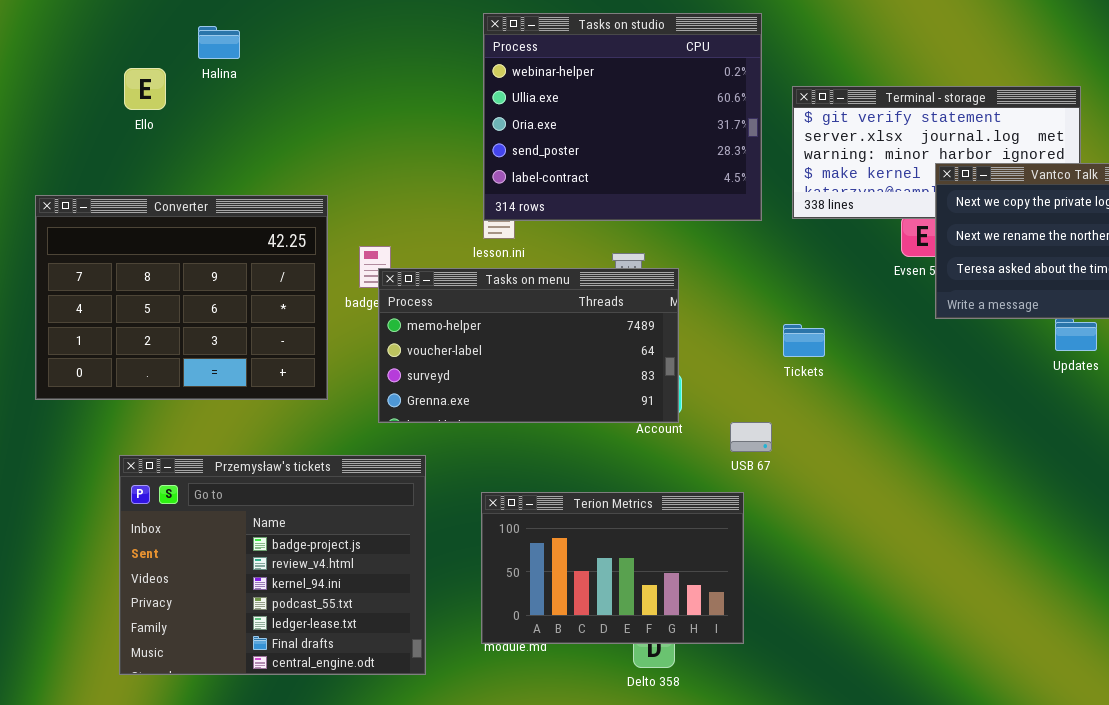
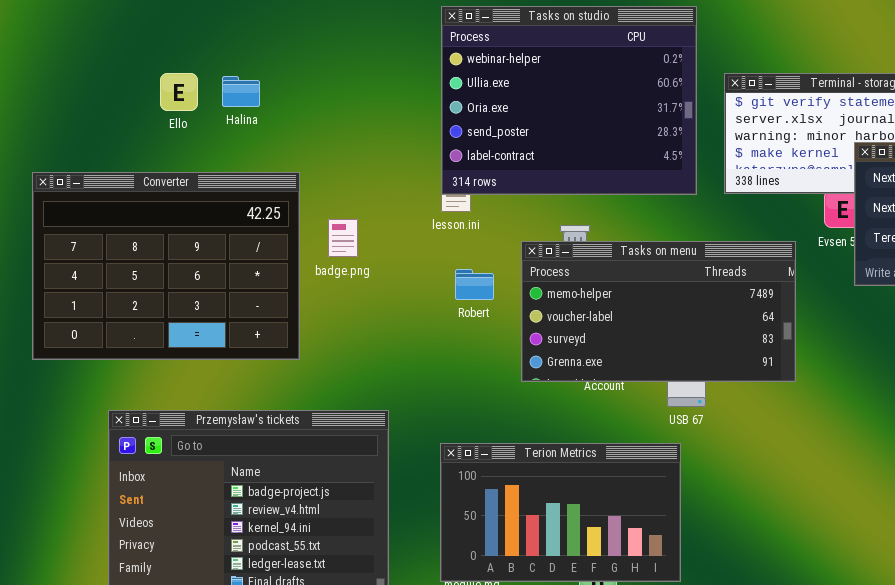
Halina: [198,26,240,59] -> [222,76,260,107], moved
Ello: [124,68,166,110] -> [160,73,198,111], moved
Tasks on menu: [378,268,679,423] -> [521,241,796,382], moved

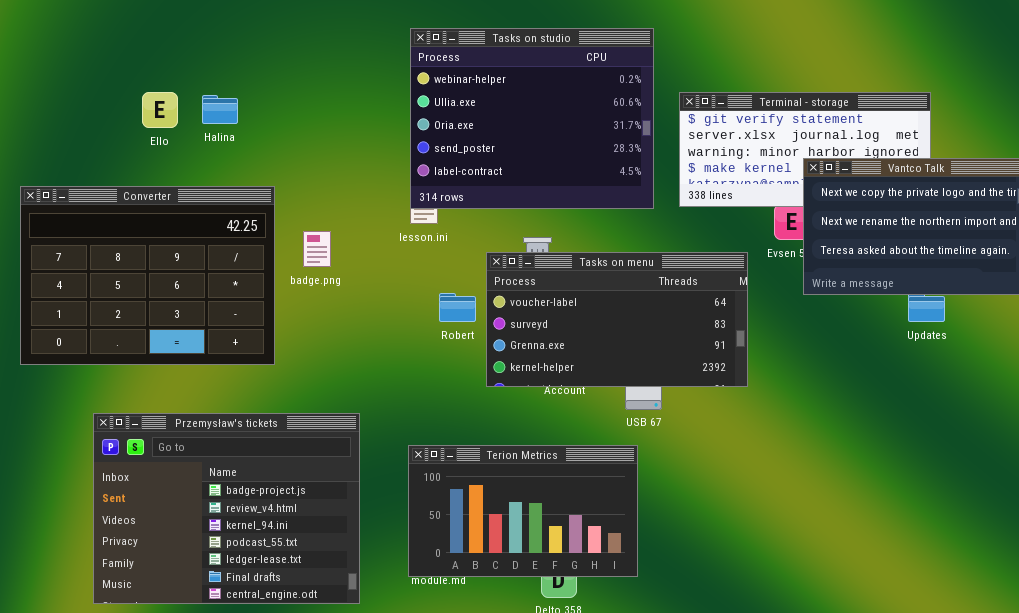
Tasks on menu: [521,241,796,382] -> [486,252,748,387], scrolled down 1 row
Robert: [455,269,494,300] -> [439,293,476,322], moved

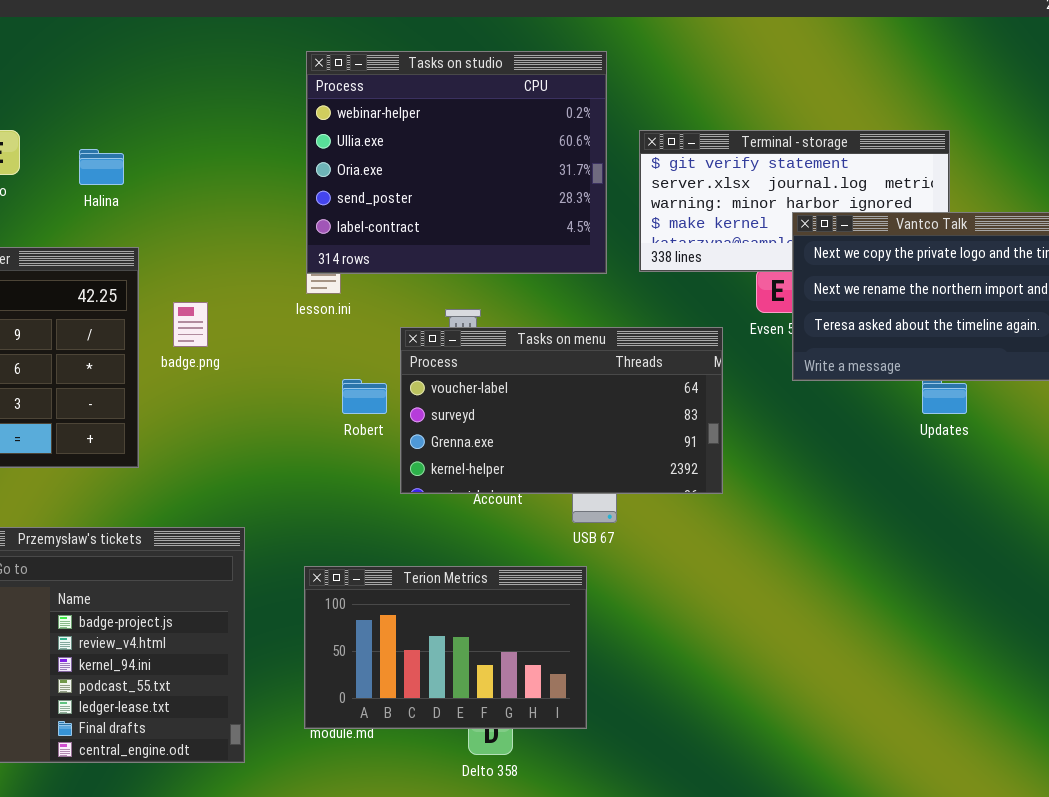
Halina: [202,95,238,124] -> [79,149,124,185], moved

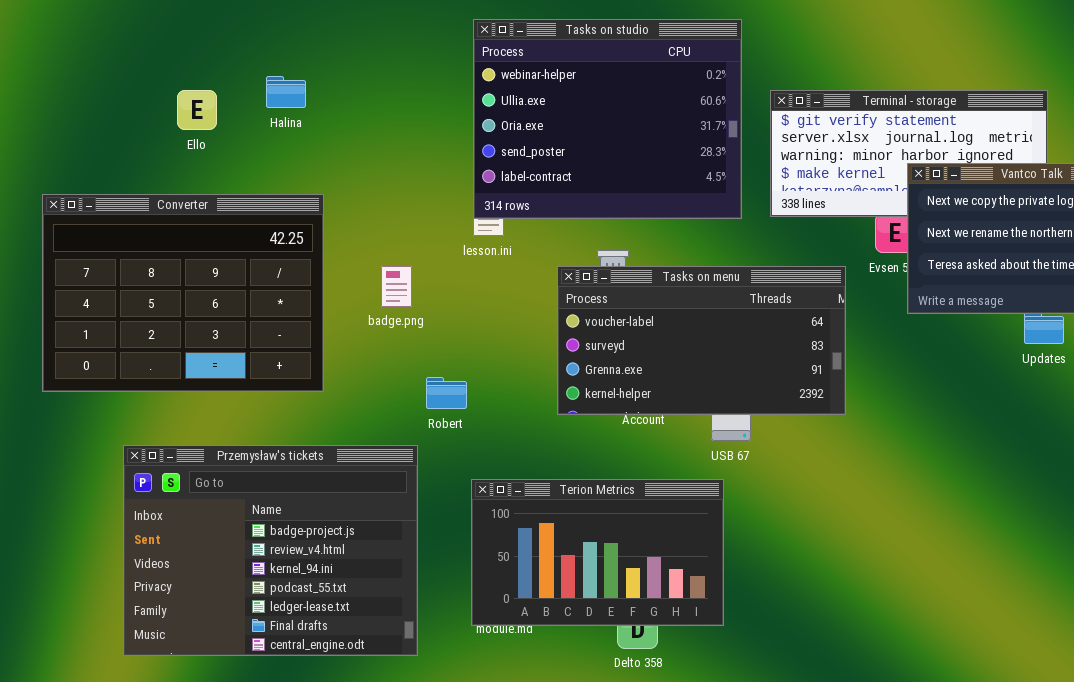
Halina: [79,149,124,185] -> [266,76,306,108], moved
badge.png: [173,302,208,347] -> [381,266,412,307], moved
Robert: [342,379,387,414] -> [426,377,467,409], moved

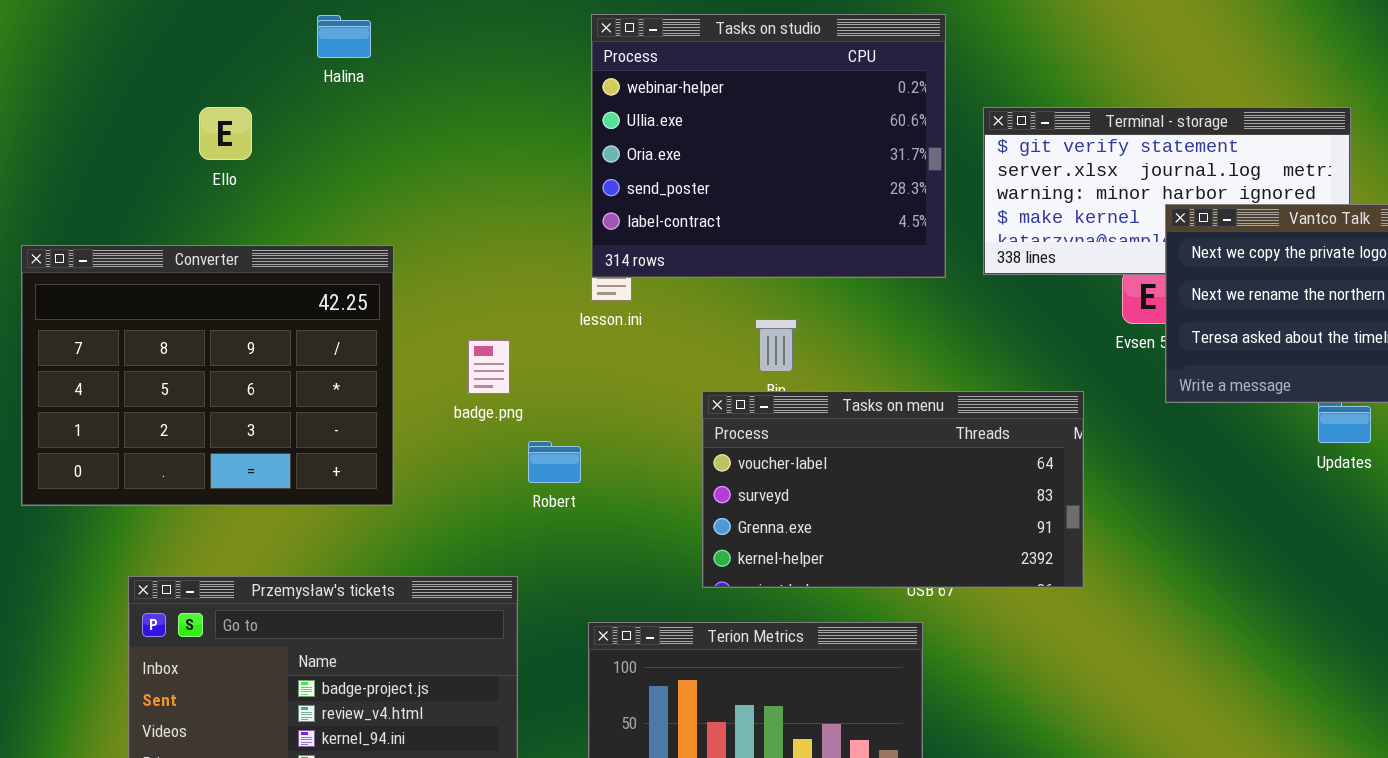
Halina: [266,76,306,108] -> [317,15,371,58], moved
Tasks on menu: [557,266,846,415] -> [702,391,1084,588], moved
Robert: [426,377,467,409] -> [528,441,581,483], moved

